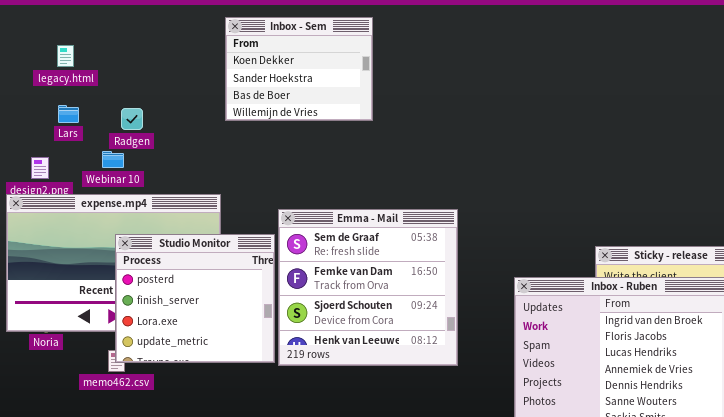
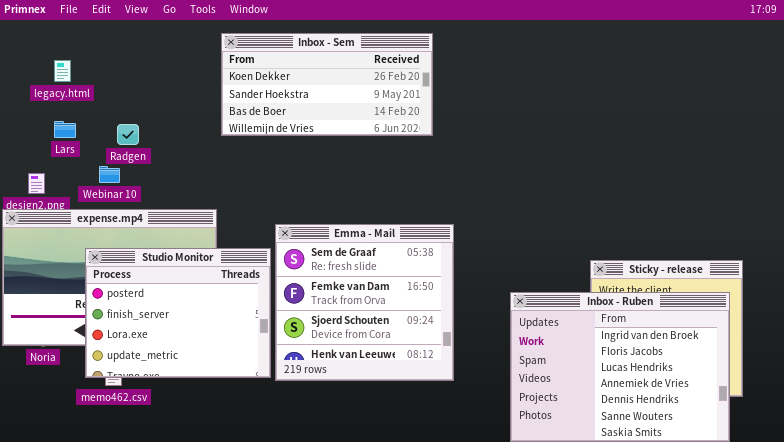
Inbox - Sem: [225,17,373,121] -> [221,33,433,136], resized
Studio Monitor: [115,234,275,363] -> [85,248,271,378], resized

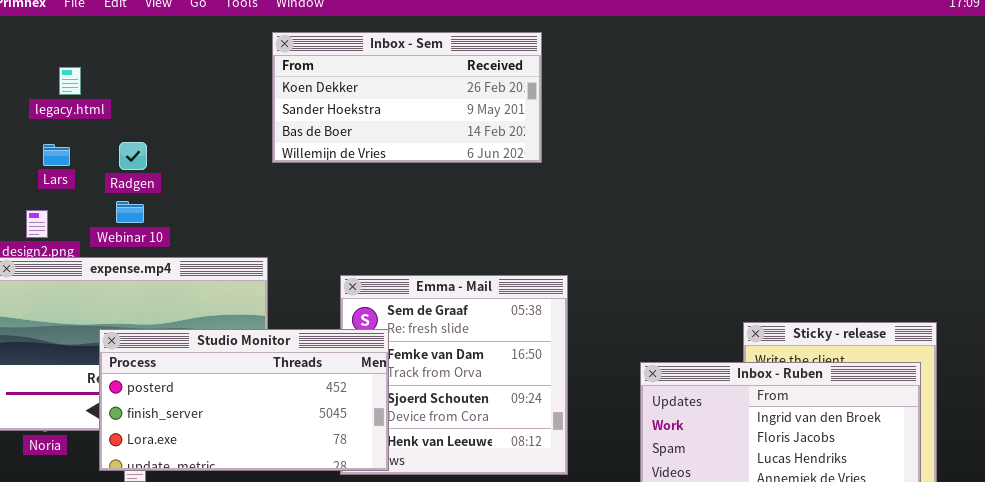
Lars: [54,121,76,138] -> [43,144,70,166], moved
Radgen: [117,124,139,145] -> [119,142,147,170], moved
Studio Monitor: [85,248,271,378] -> [99,329,389,471], resized

